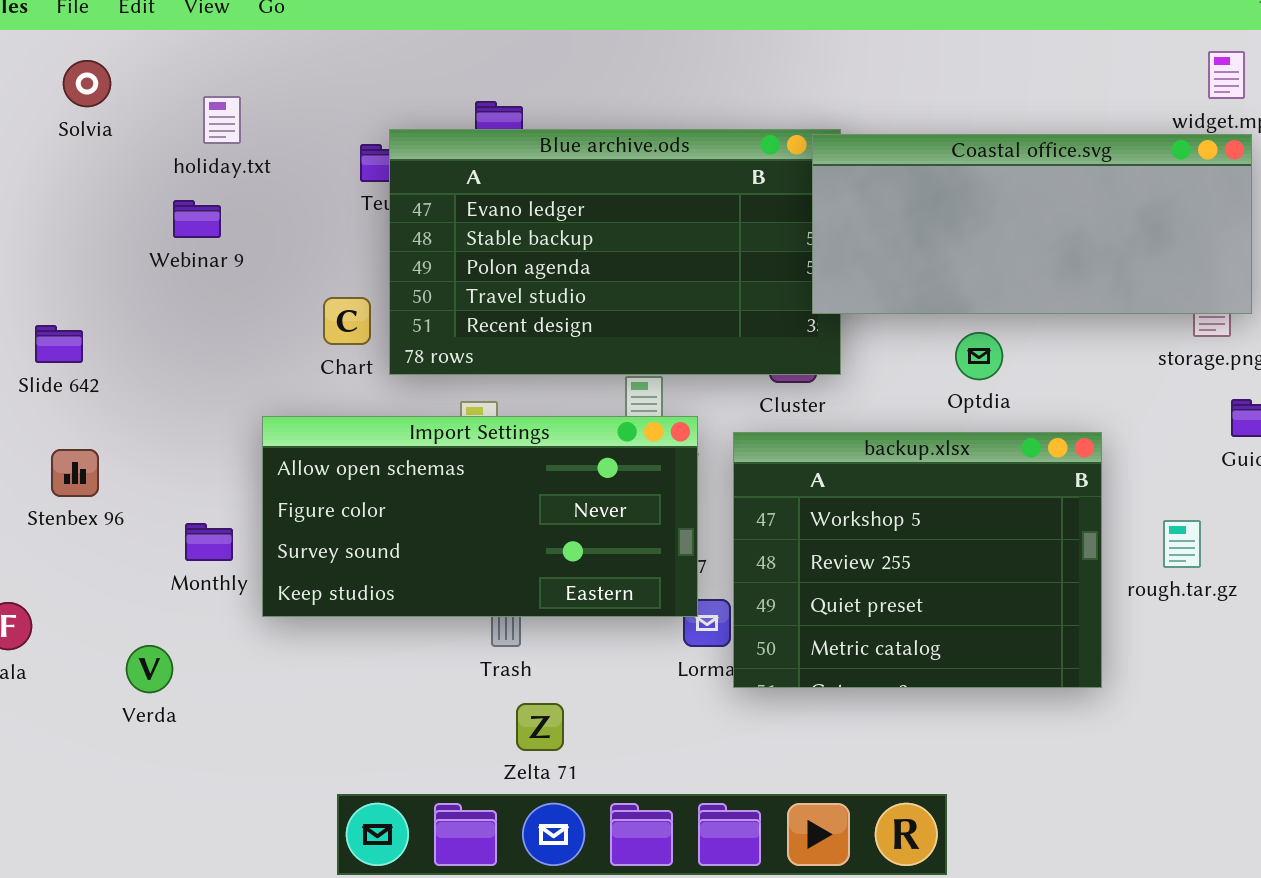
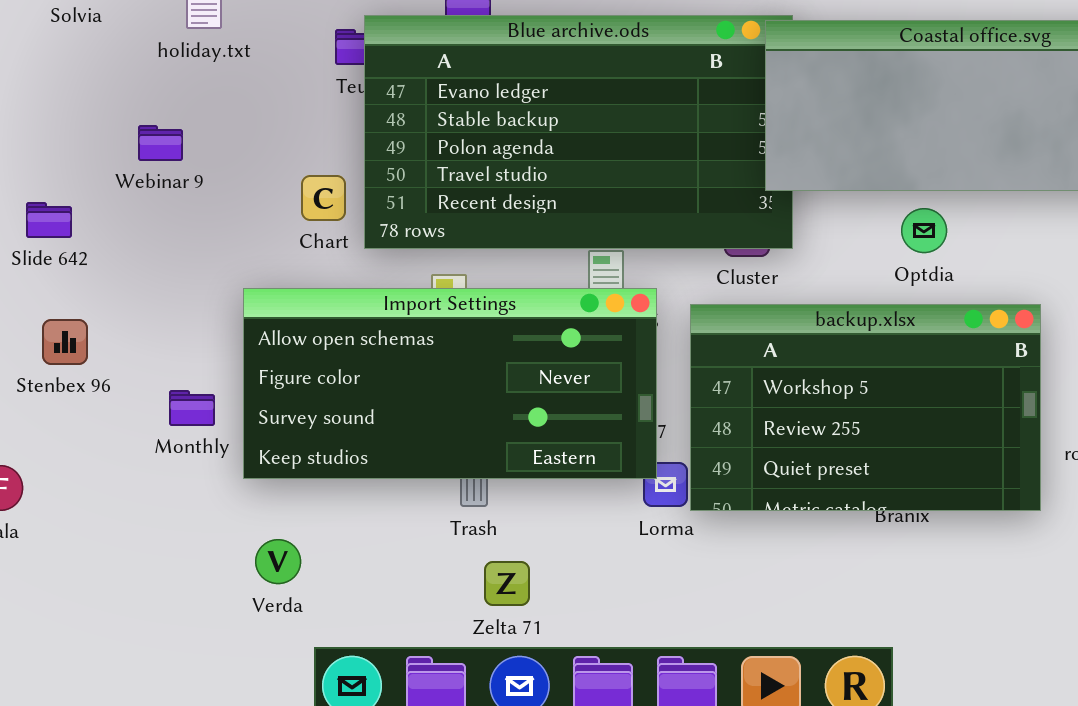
Webinar 9: [173,200,221,238] -> [138,125,183,161], moved
backup.xlsx: [733,432,1102,688] -> [690,304,1041,511], resized
Verda: [126,645,173,693] -> [255,539,301,584], moved

